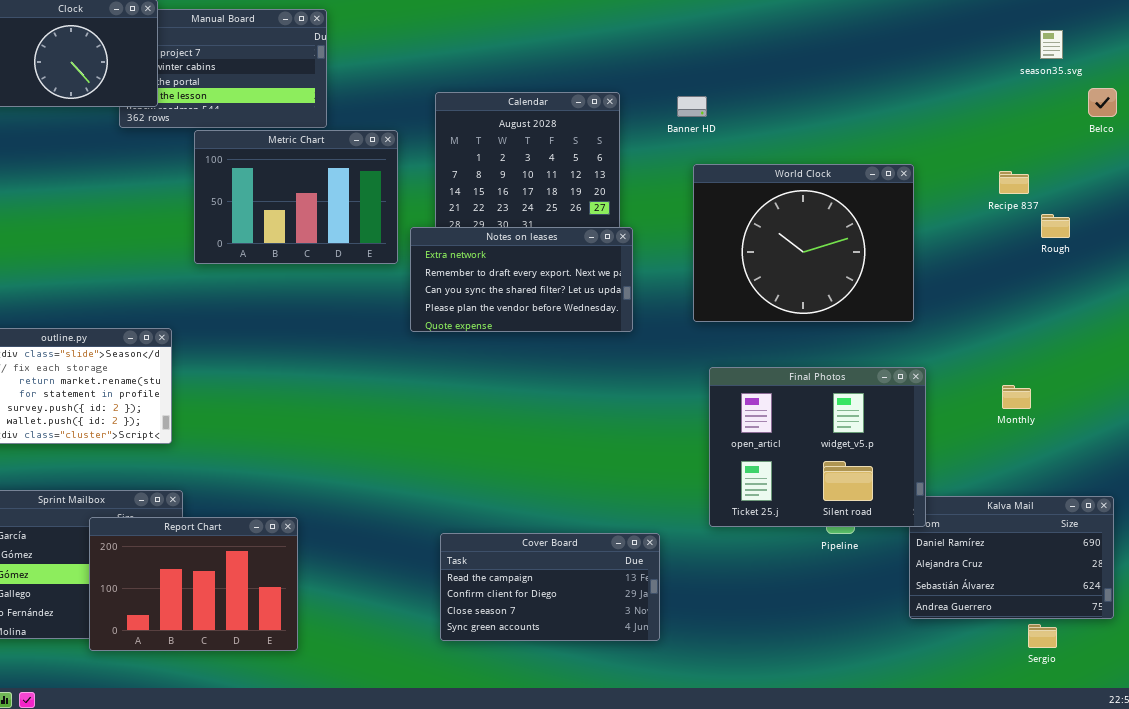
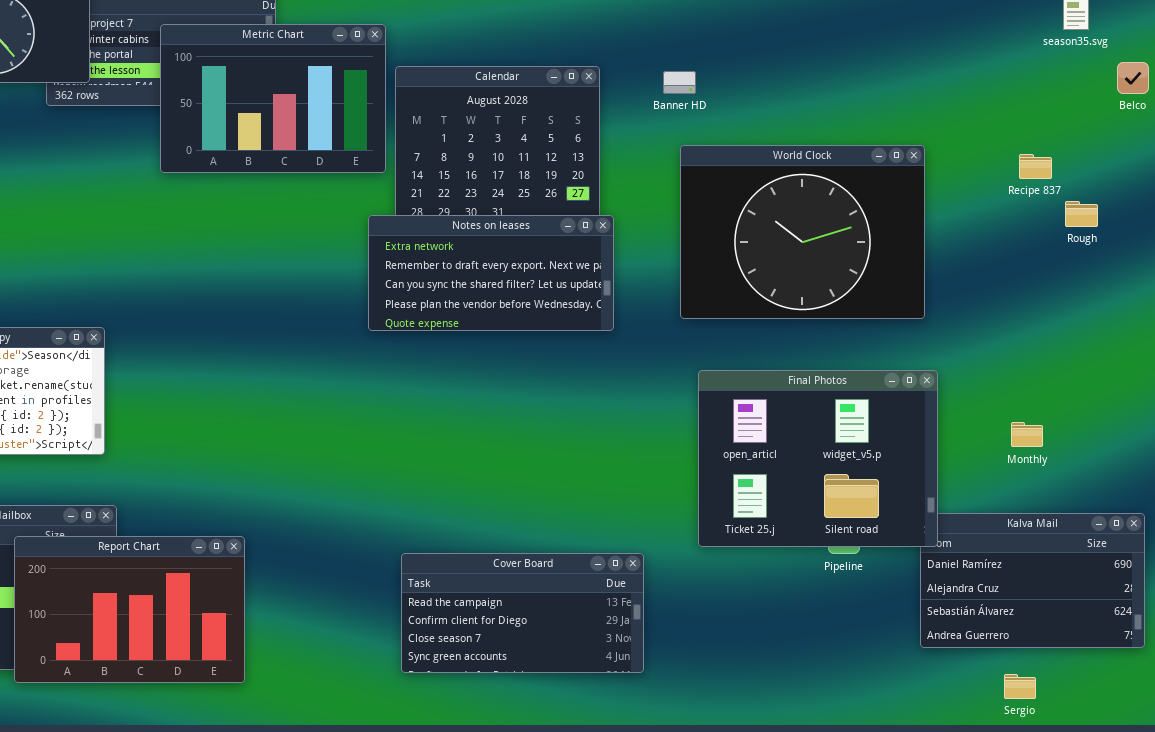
Metric Chart: [194,130,398,264] -> [160,24,386,173], moved
Monthly: [1002,385,1031,409] -> [1011,422,1043,447], moved
Sergio: [1028,624,1057,648] -> [1004,674,1036,699], moved

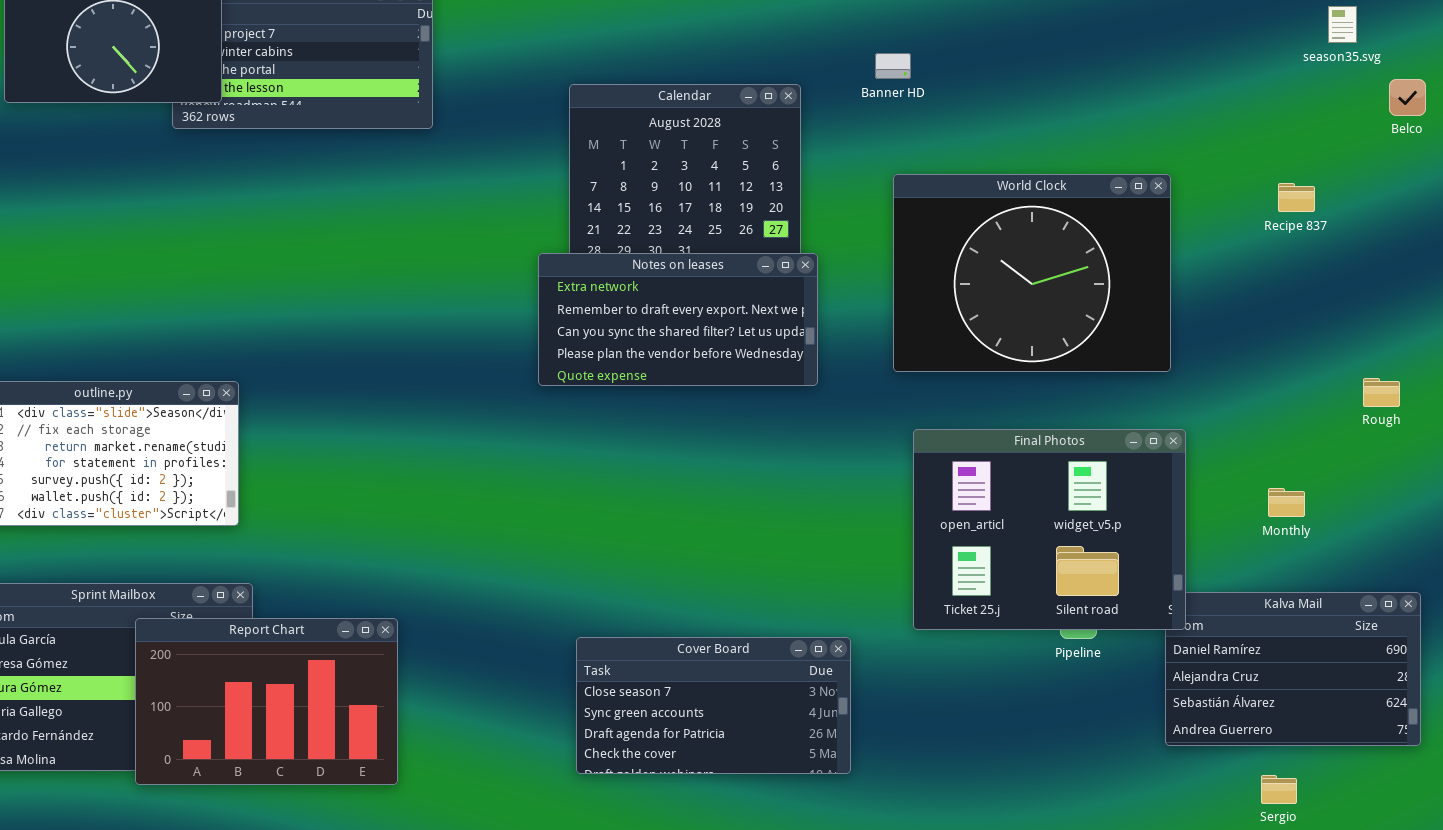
Metric Chart: [160,24,386,173] -> none, closed
Banner HD: [663,71,696,94] -> [875,53,911,79], moved
Rough: [1065,201,1098,227] -> [1363,378,1400,407], moved
Cover Board: [401,553,644,673] -> [576,637,851,774], scrolled down 2 rows

